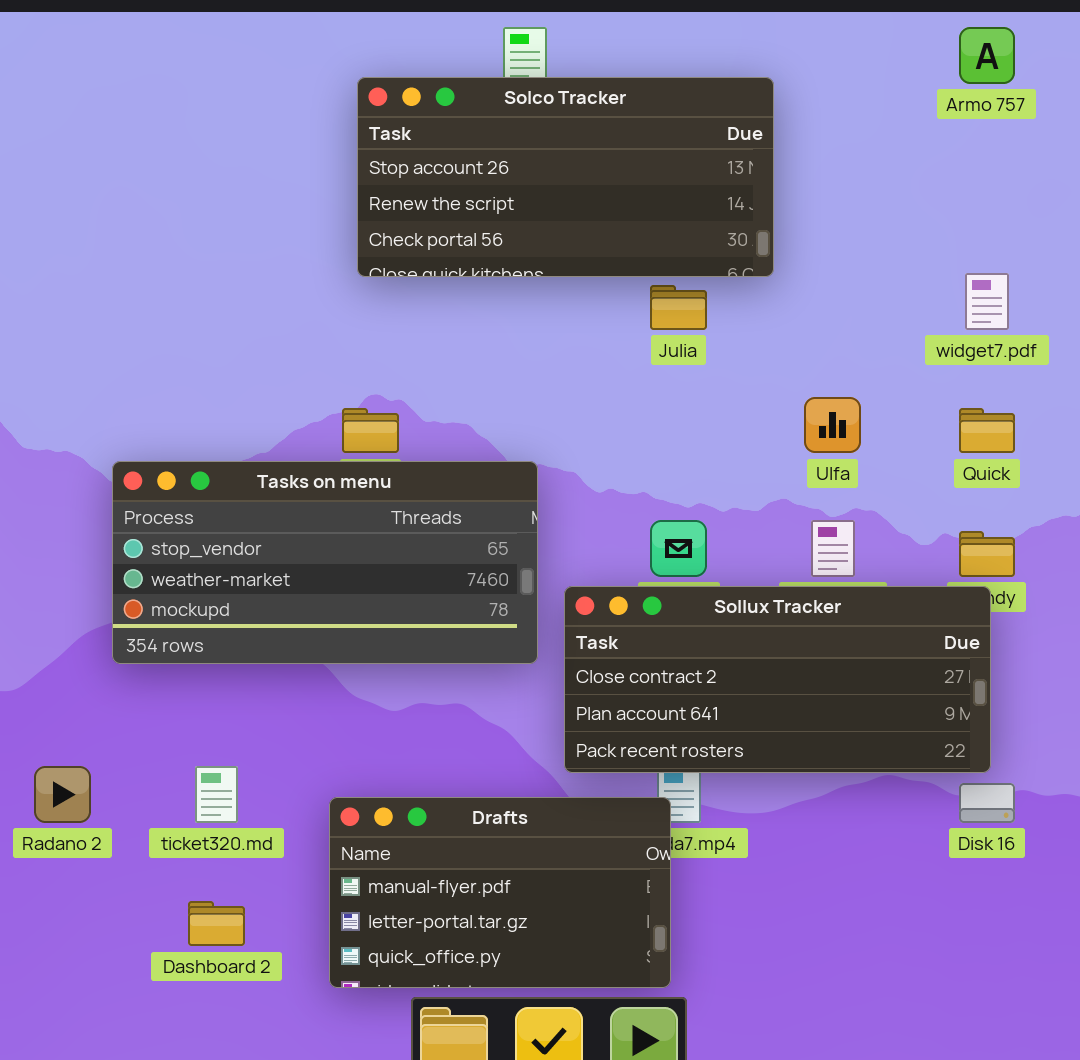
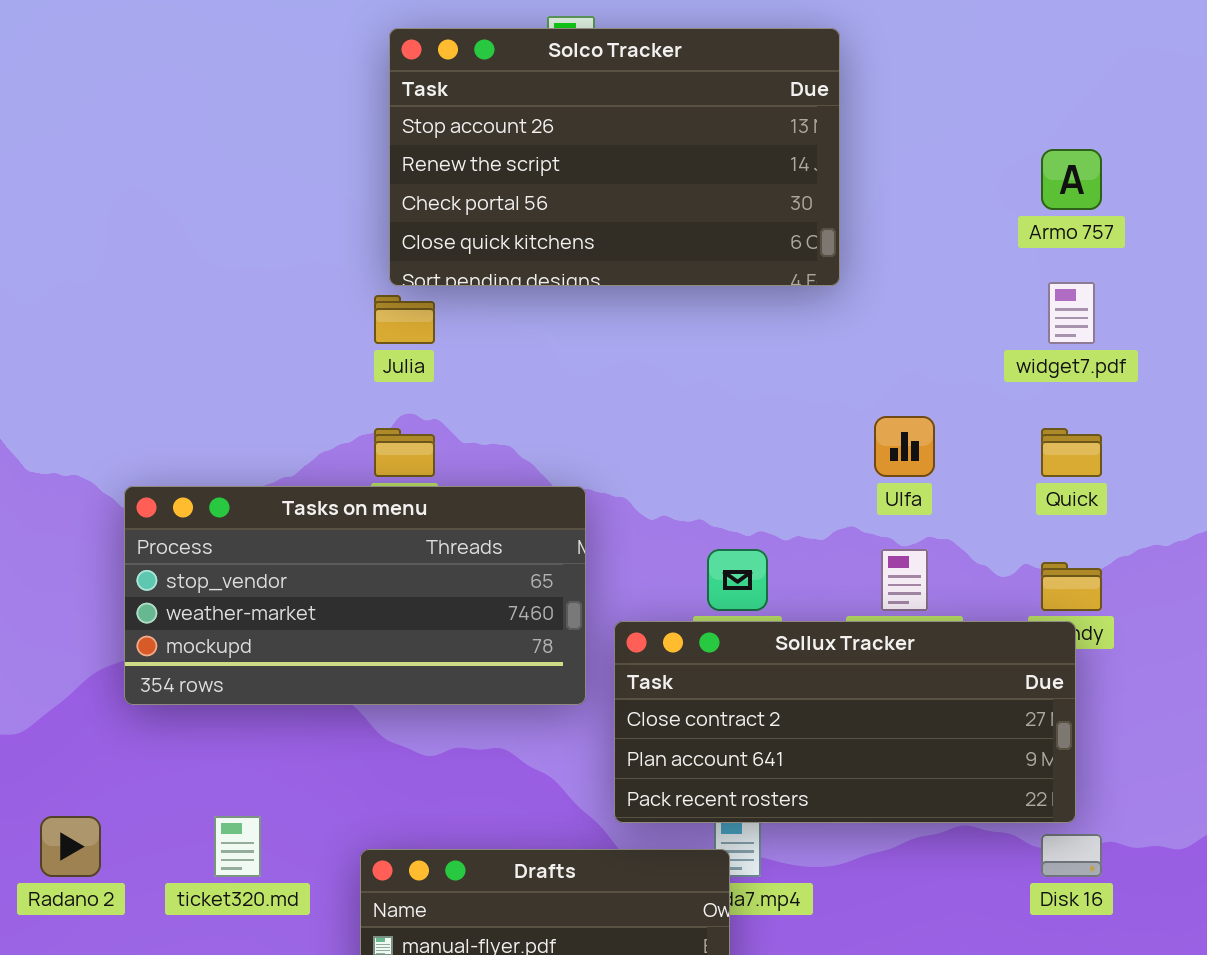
Armo 757: [959,27,1015,84] -> [1041,149,1102,210], moved
Solco Tracker: [357,77,774,277] -> [389,28,840,286], resized
Julia: [650,285,707,330] -> [374,295,435,344], moved

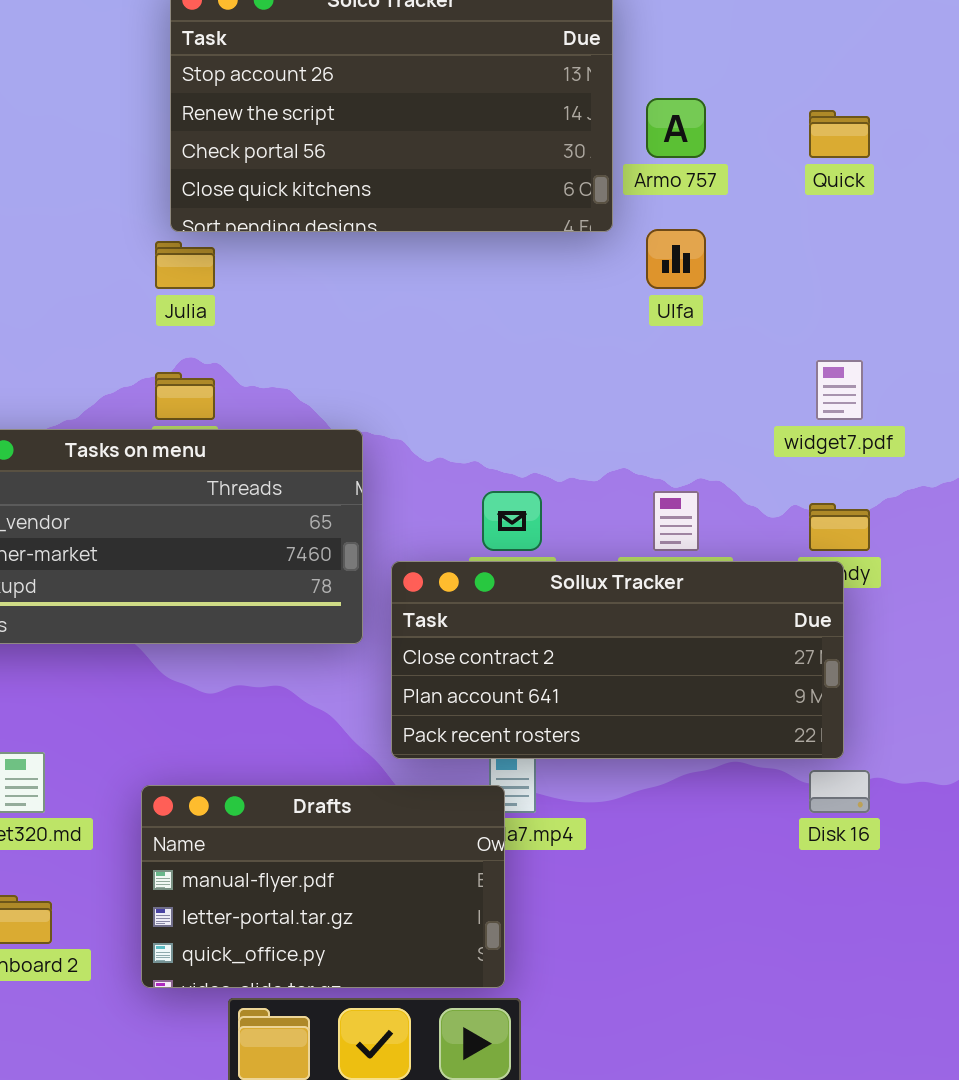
Armo 757: [1041,149,1102,210] -> [646,98,706,158], moved
widget7.pdf: [1048,282,1095,344] -> [816,360,863,420], moved
Ulfa: [874,416,935,477] -> [646,229,706,289], moved
Quick: [1041,428,1102,477] -> [809,110,870,158], moved

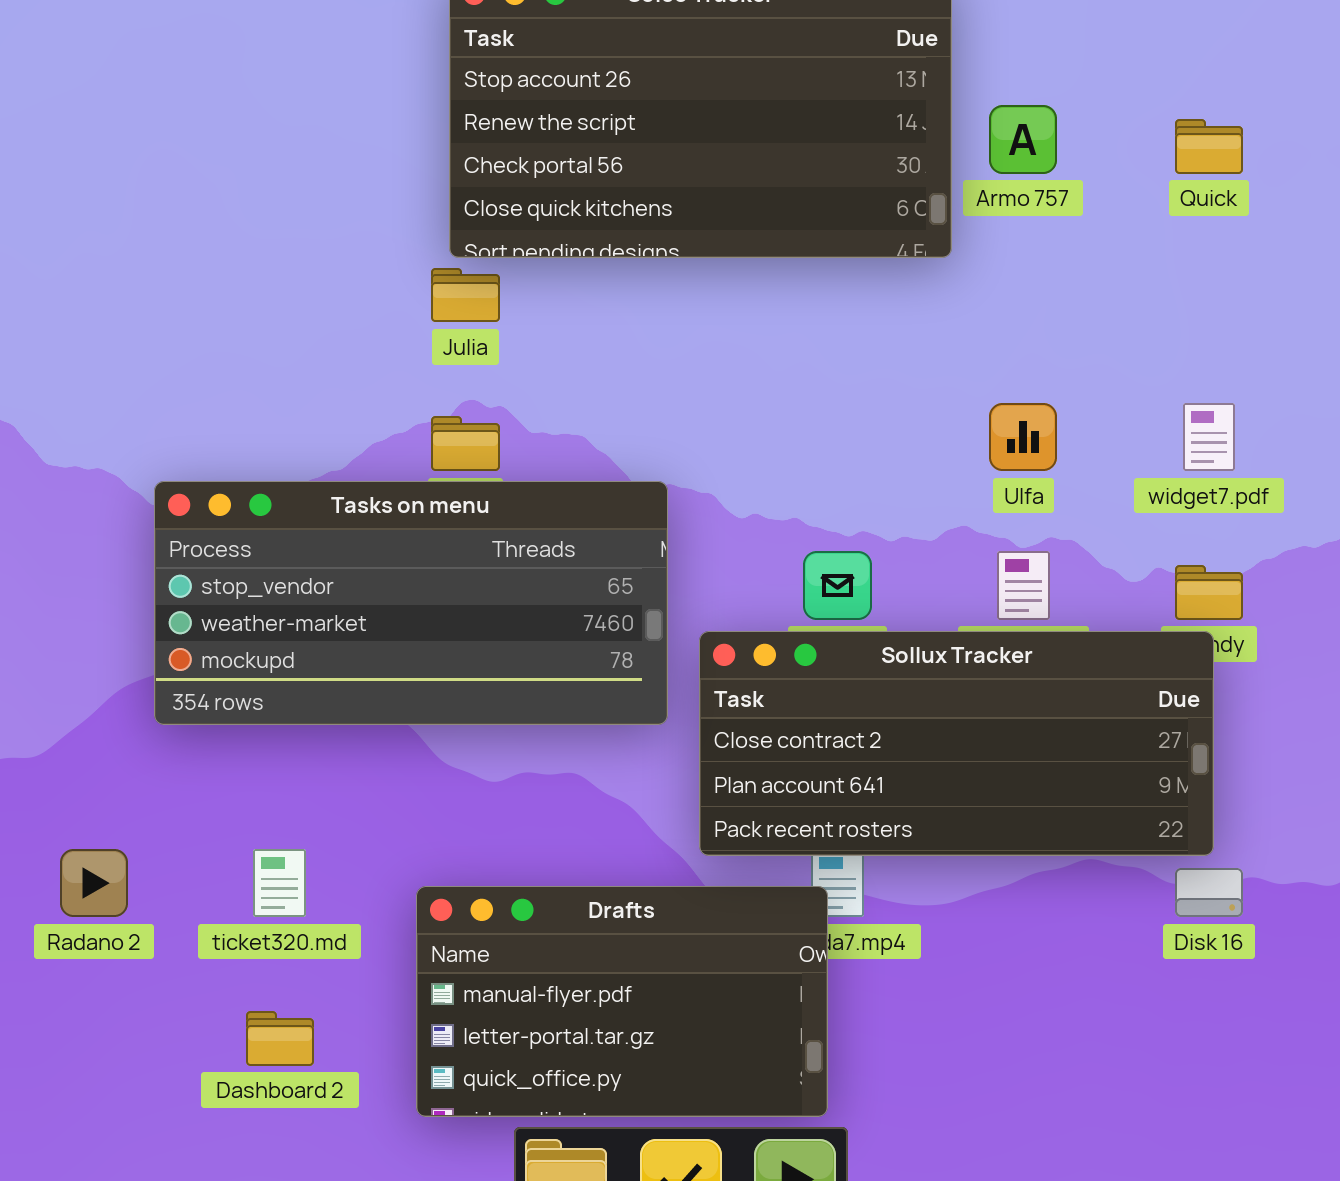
Ulfa: [646,229,706,289] -> [989,403,1057,471], moved

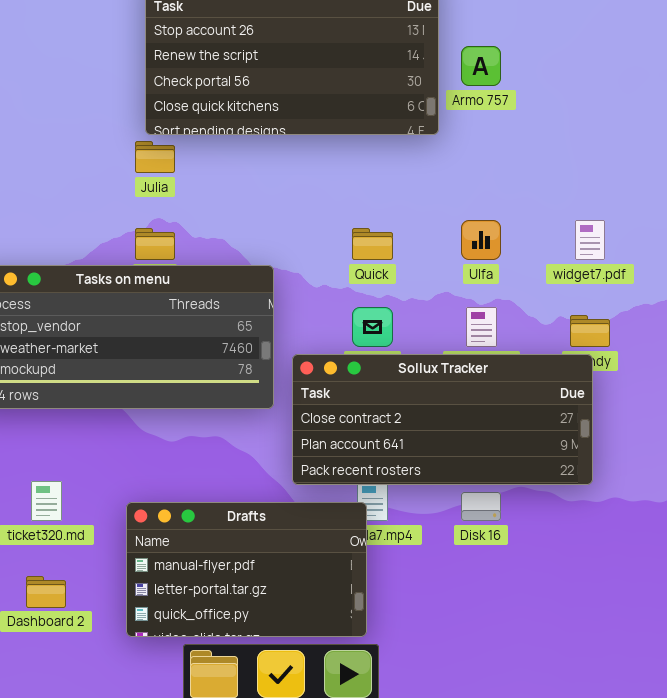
Quick: [1175,119,1243,174] -> [352,228,393,260], moved
Disk 16: [1175,868,1243,917] -> [461,492,501,521], moved

